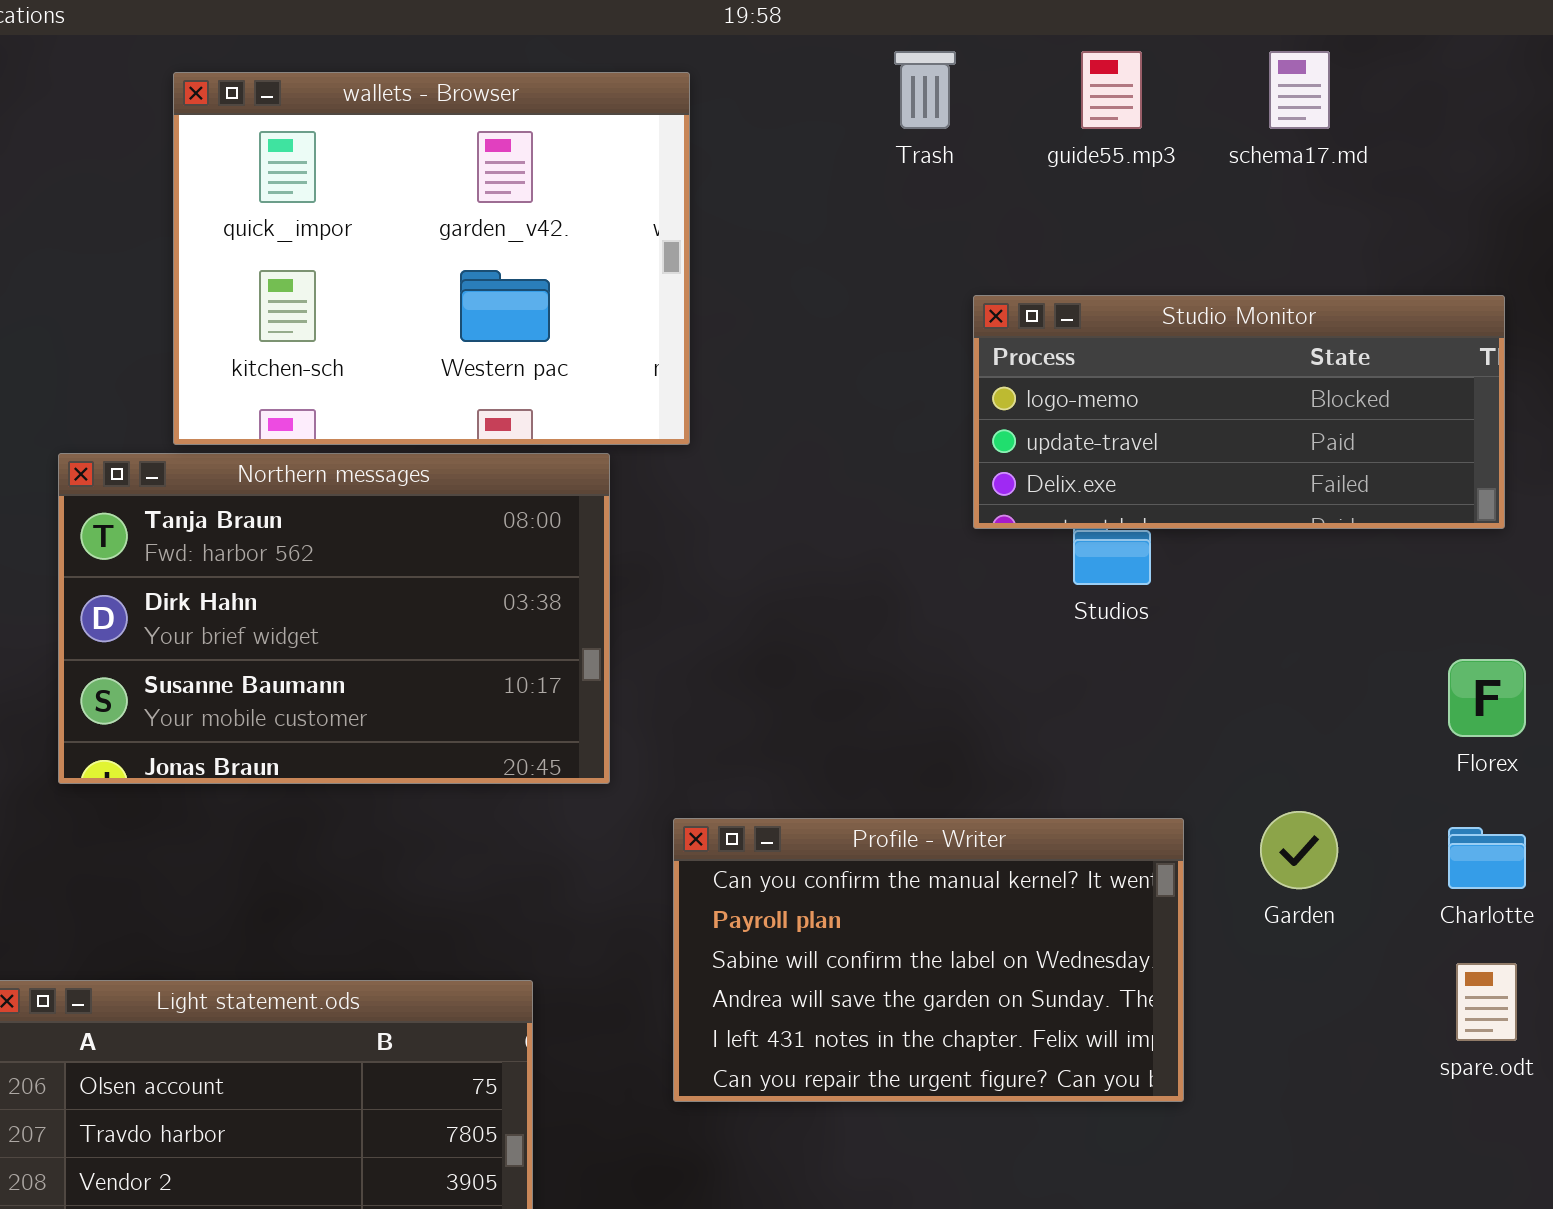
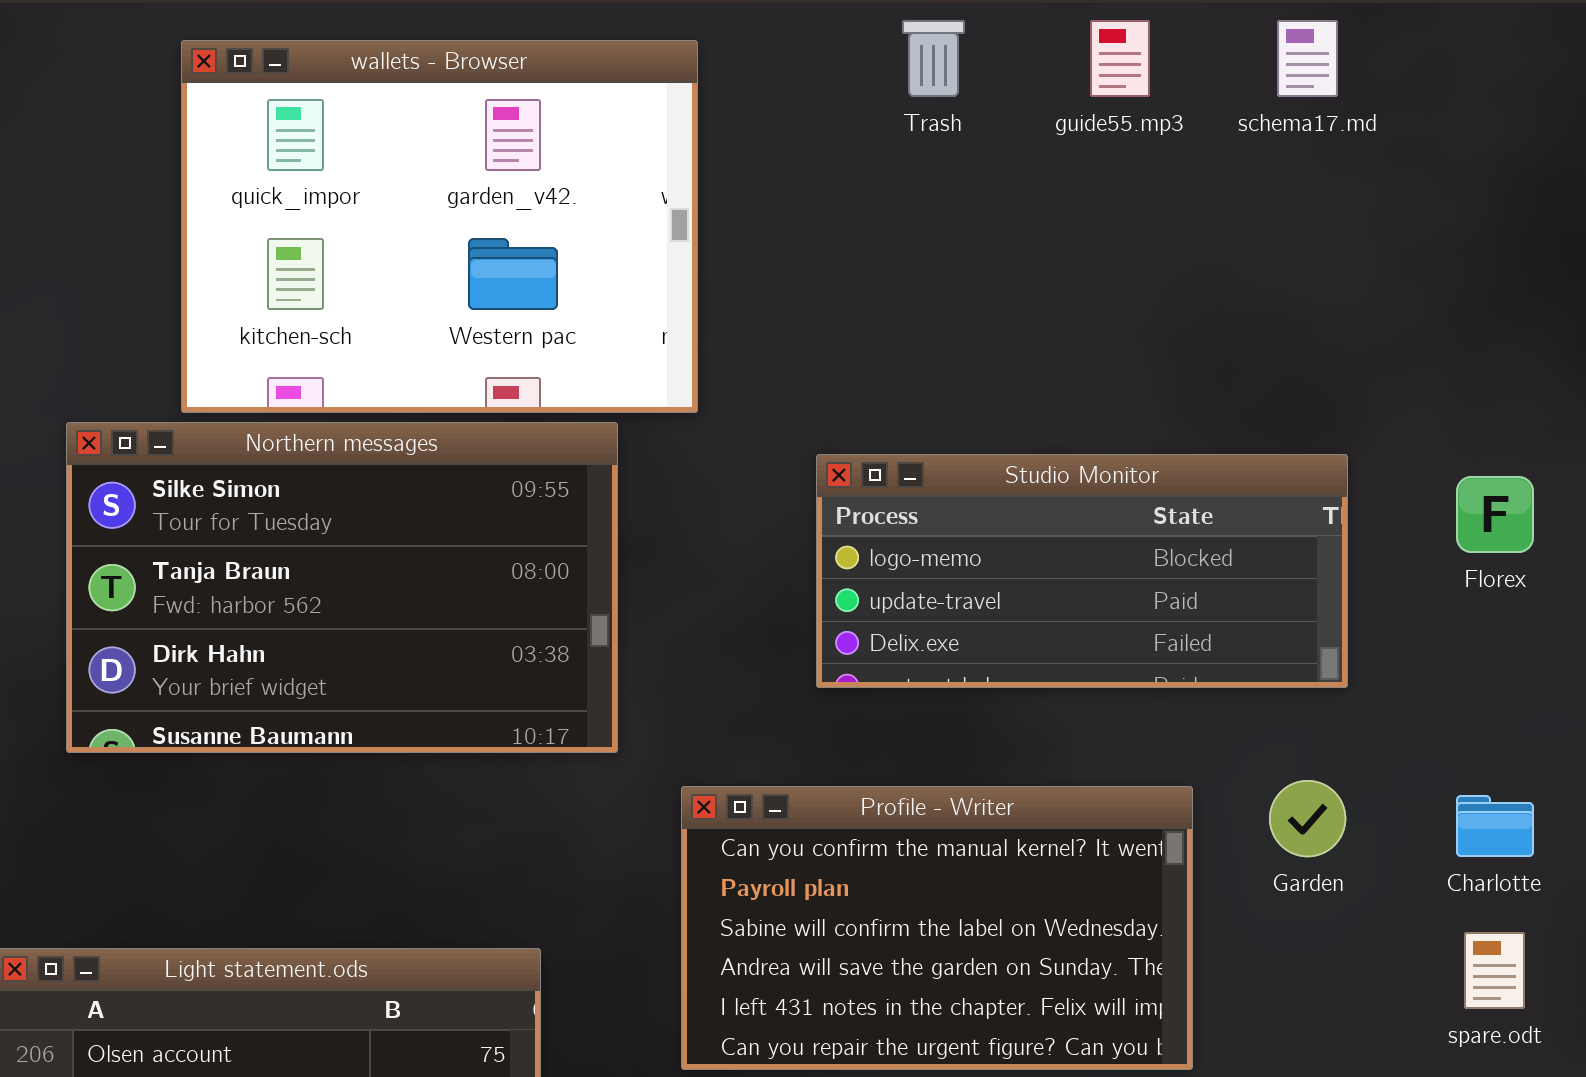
Studio Monitor: [973,295,1505,529] -> [816,454,1348,688], moved
Northern messages: [58,453,610,784] -> [66,422,618,753], scrolled up 1 row
Florex: [1448,659,1526,737] -> [1456,476,1534,553], moved

